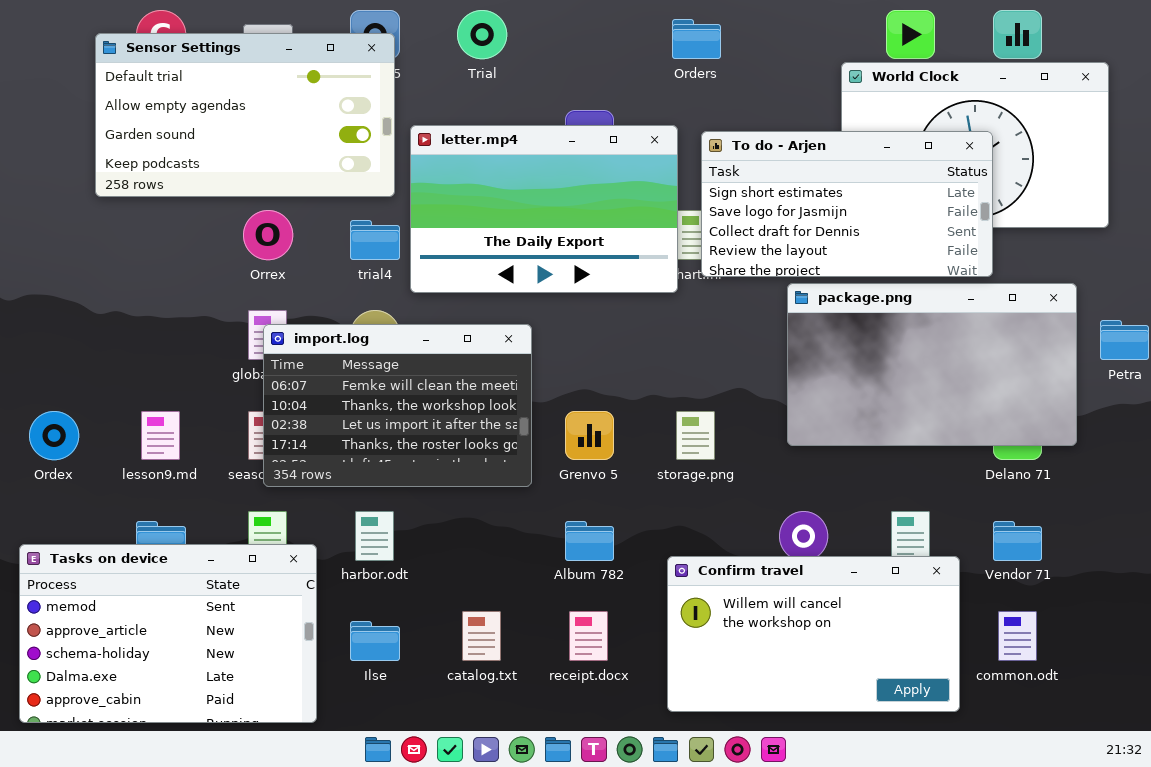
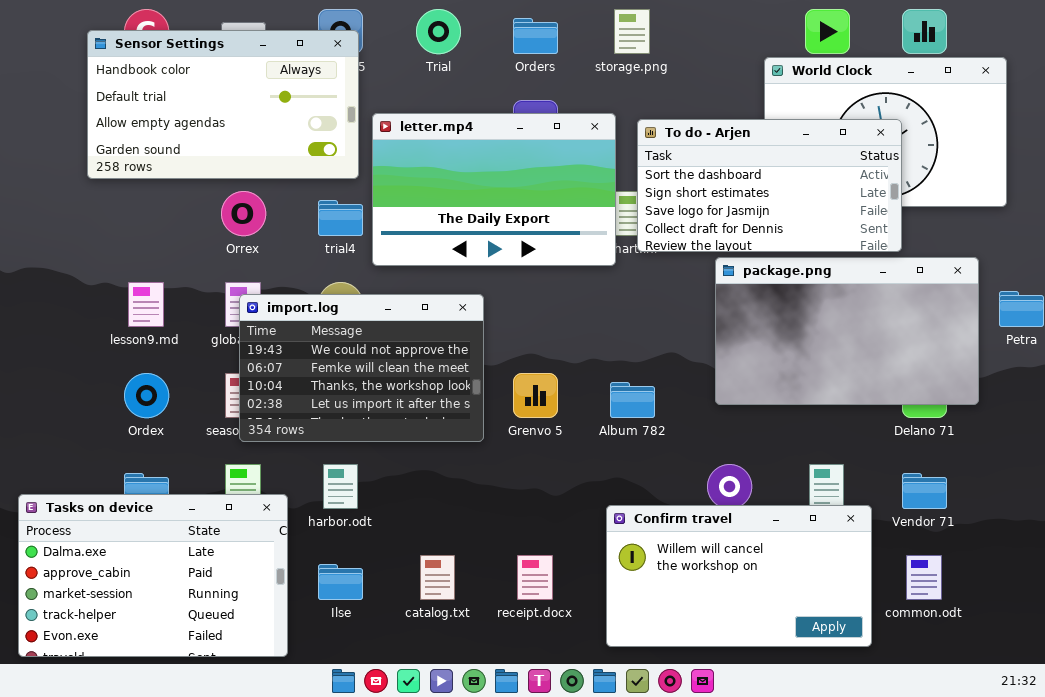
Orders: [672,19,721,59] -> [513,18,558,54], moved
Sensor Settings: [95,33,395,197] -> [87,30,359,179], scrolled up 1 row
To do - Arjen: [701,131,993,277] -> [637,119,902,252], scrolled up 1 row
import.log: [263,324,532,487] -> [239,294,484,442], scrolled up 1 row
Ordex: [29,411,79,460] -> [124,373,169,418], moved
lesson9.md: [141,411,180,460] -> [128,282,164,327], moved
storage.png: [676,411,715,460] -> [614,9,650,54], moved
Album 782: [565,521,614,561] -> [610,382,655,418], moved
Tasks on device: [19,544,317,723] -> [18,494,288,657], scrolled down 3 rows

